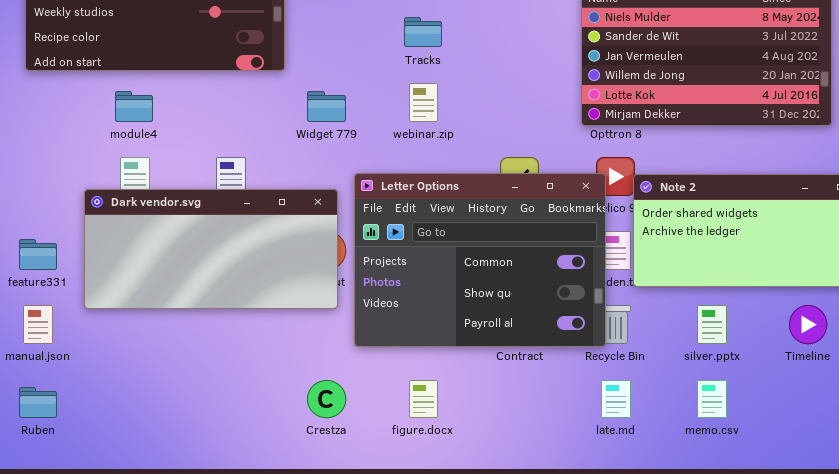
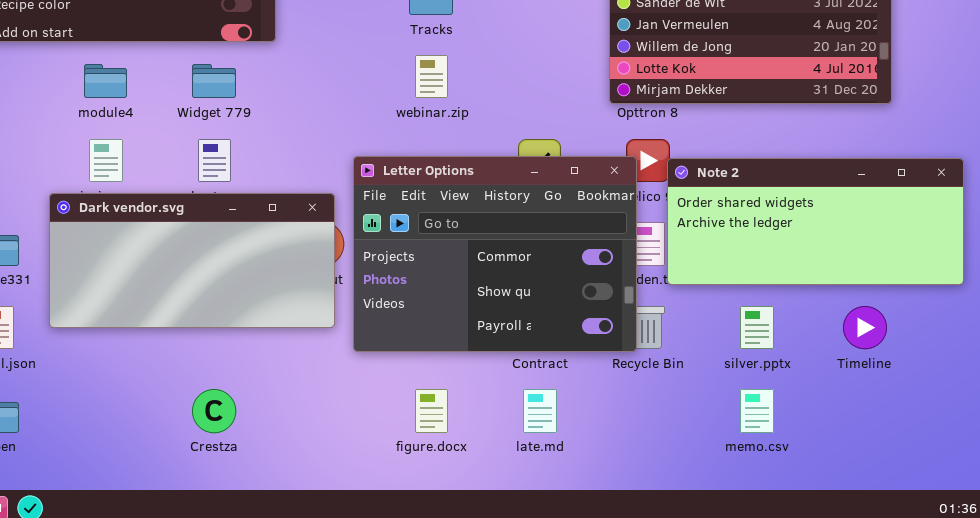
Widget 779: [307,91,346,122] -> [192,64,236,98], moved
Dark vendor.svg: [84,189,338,309] -> [49,193,335,328], moved
Crestza: [307,380,346,418] -> [192,389,236,433], moved
late.md: [601,380,631,418] -> [523,389,557,433], moved

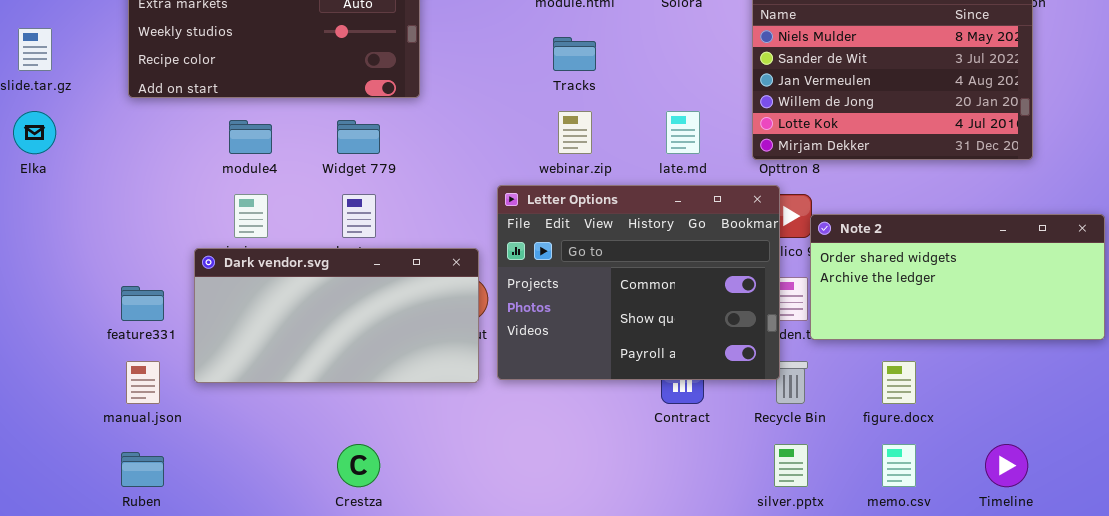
Letter Options: [353,156,637,352] -> [497,185,780,380], moved
silver.pptx: [740,306,774,349] -> [774,444,808,487], moved
Timeline: [843,306,887,349] -> [985,444,1028,487], moved
figure.docx: [415,389,448,433] -> [882,361,916,404], moved
late.md: [523,389,557,433] -> [666,111,700,154], moved

